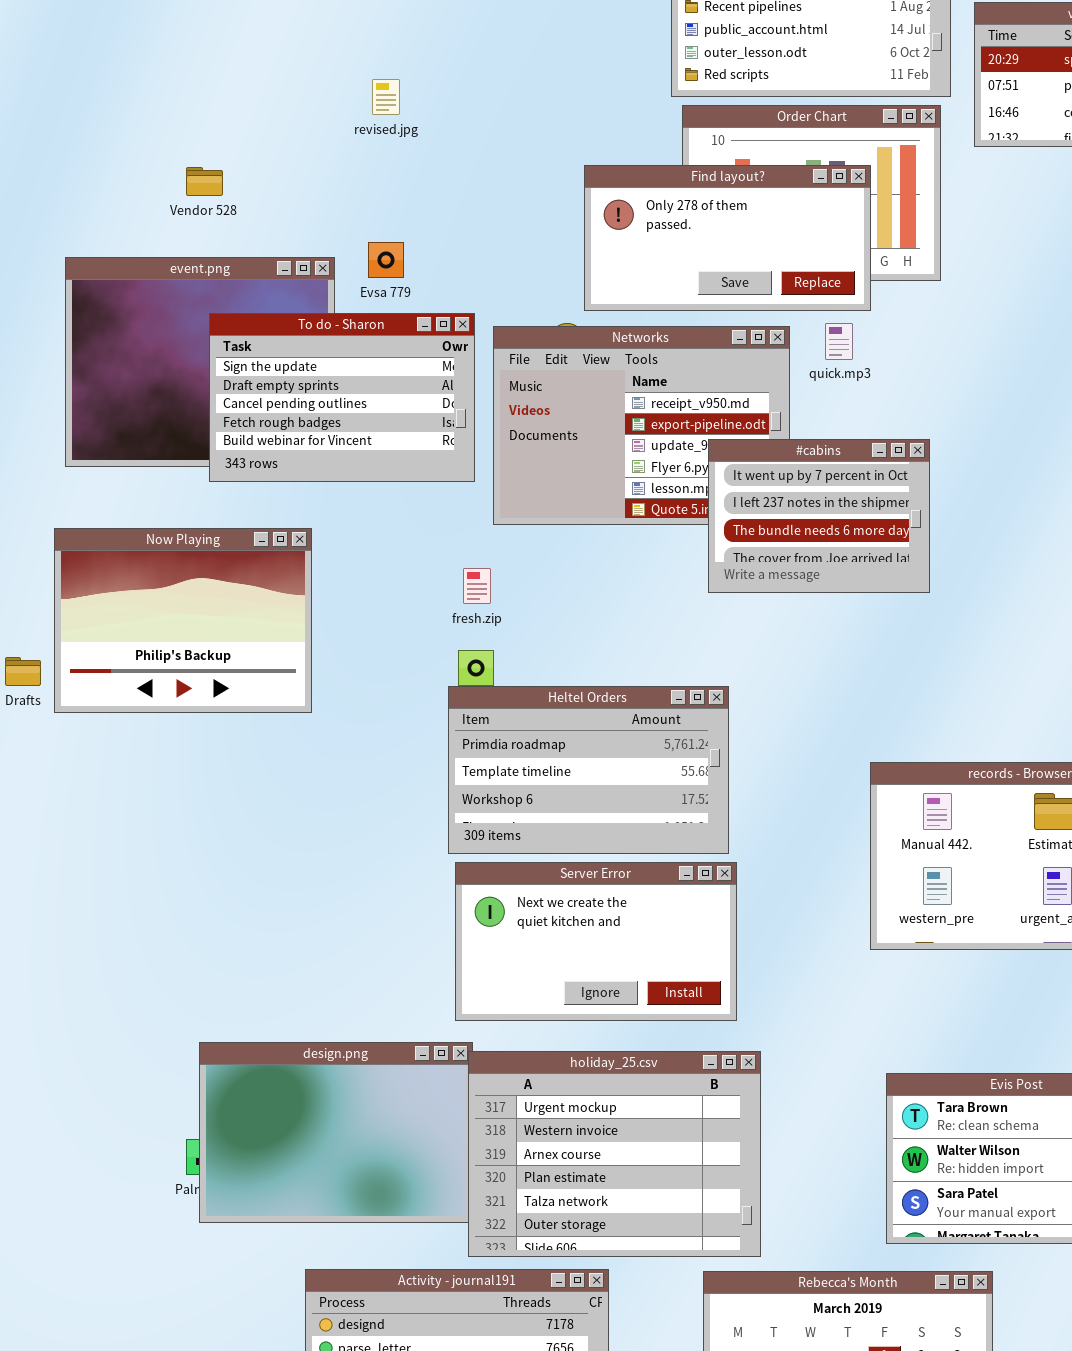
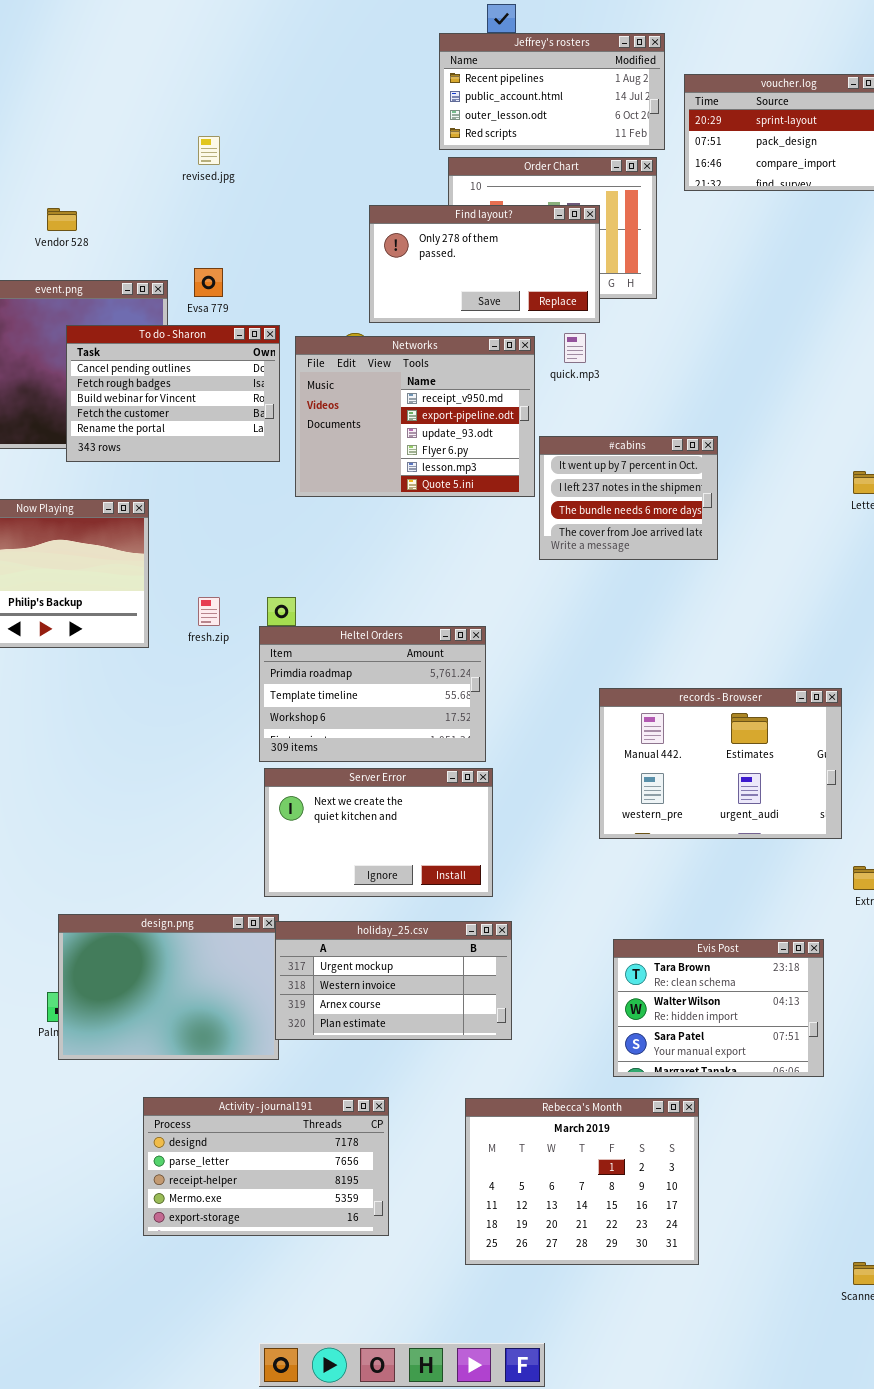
To do - Sharon: [209,313,475,482] -> [66,325,280,462], scrolled down 2 rows
#cabins: [708,439,930,593] -> [539,436,718,560], moved
fresh.zip: [463,568,491,604] -> [198,597,220,626], moved
holiday_25.csv: [468,1051,761,1257] -> [275,921,512,1040], resized

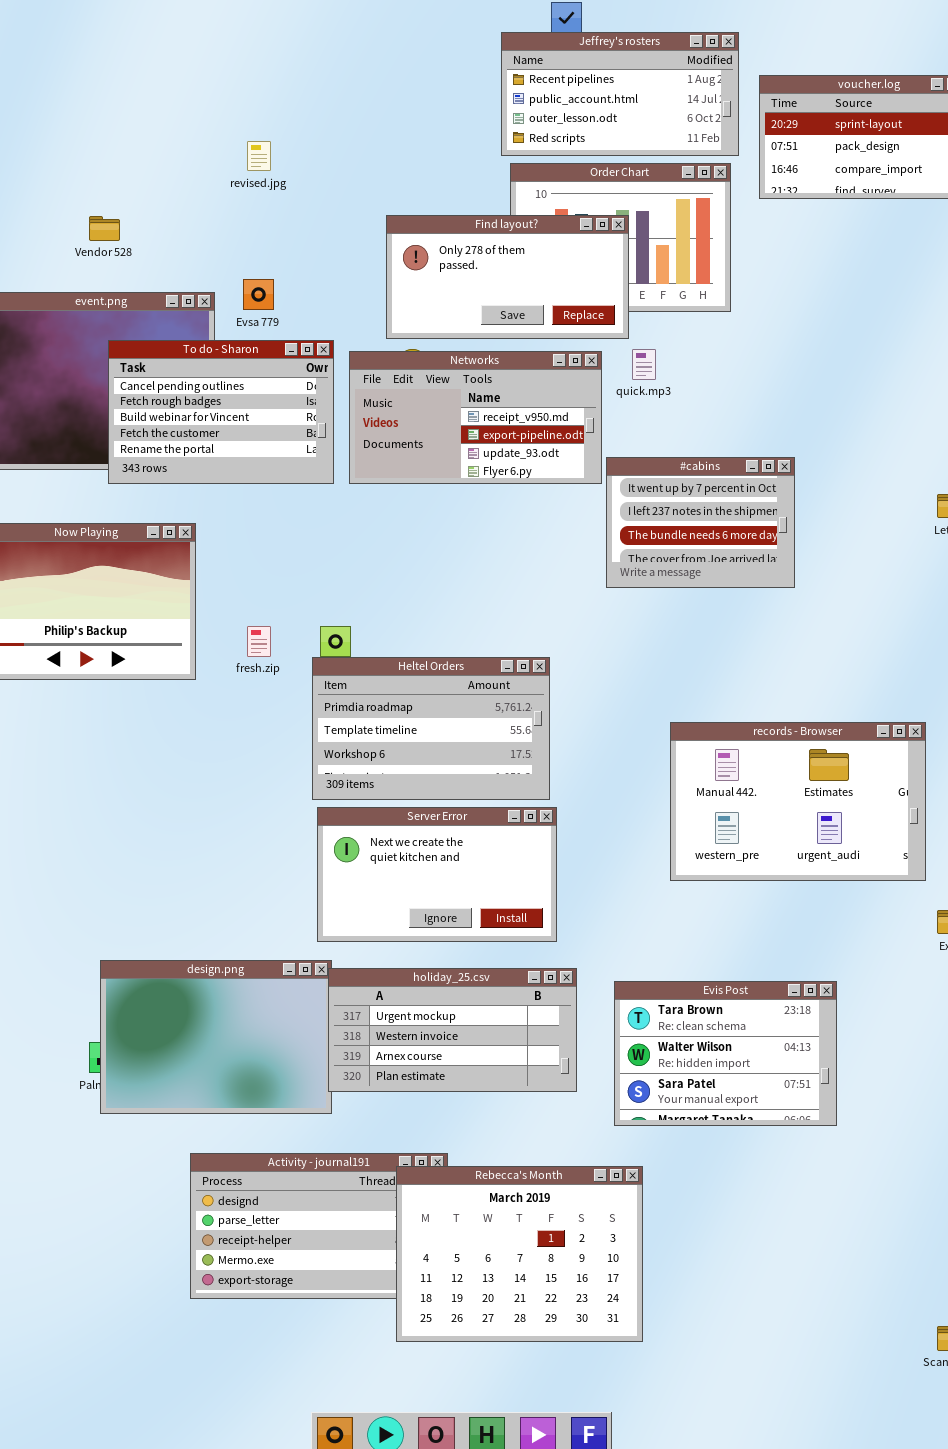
Find layout?: [369,205,600,323] -> [386,215,629,339], moved
Networks: [295,336,535,497] -> [349,351,602,484], resized
Evis Post: [613,939,824,1077] -> [614,981,837,1126], moved
Rebecca's Month: [465,1098,699,1265] -> [396,1166,643,1342], moved

